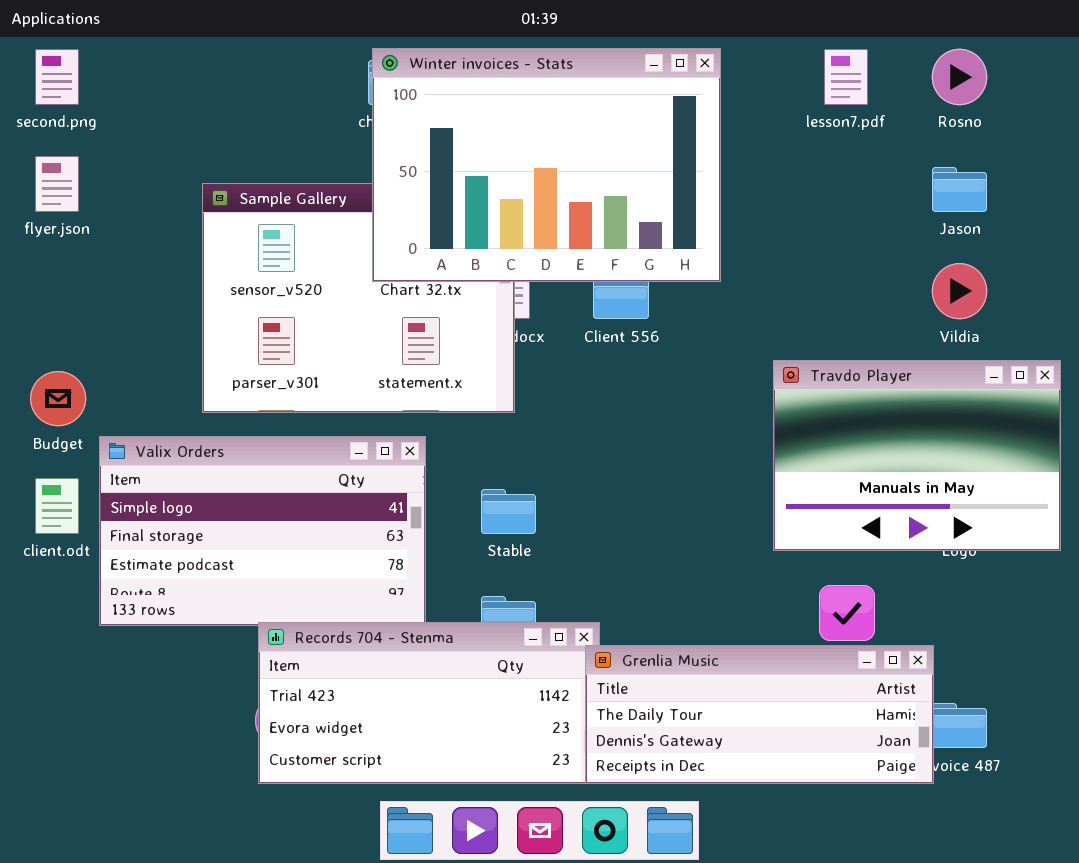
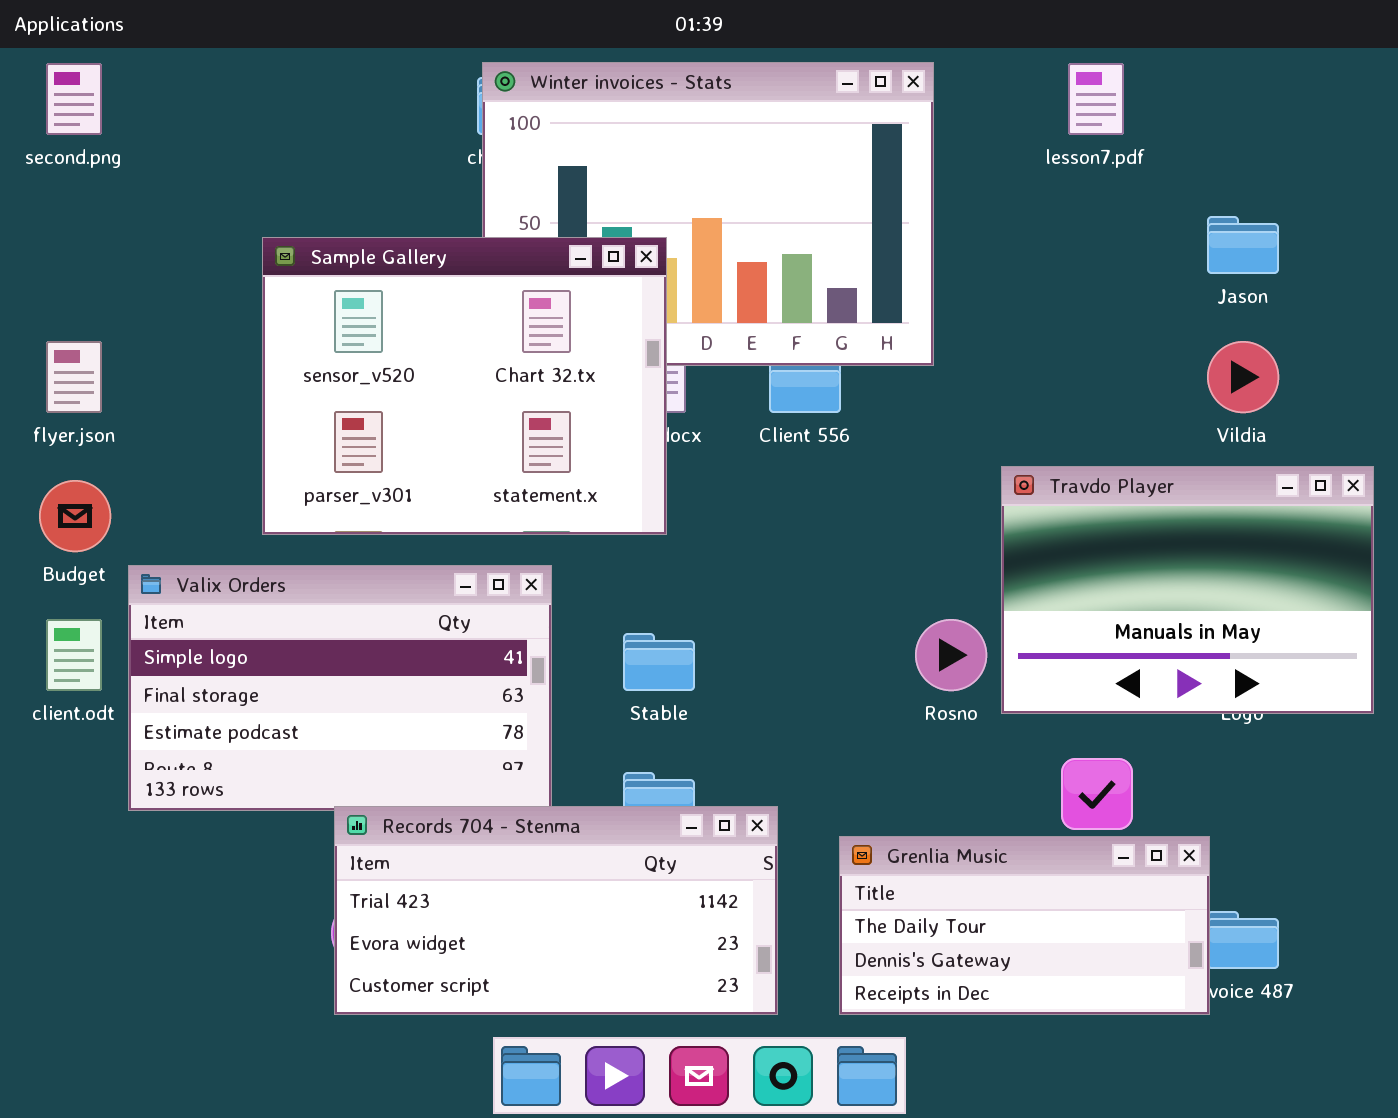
Rosno: [932,49,987,105] -> [915,619,987,691], moved
flyer.json: [35,156,79,212] -> [46,341,102,413], moved
Sample Gallery: [202,183,515,413] -> [262,237,667,535], raised
Grenlia Music: [585,645,934,784] -> [839,836,1210,1015], resized

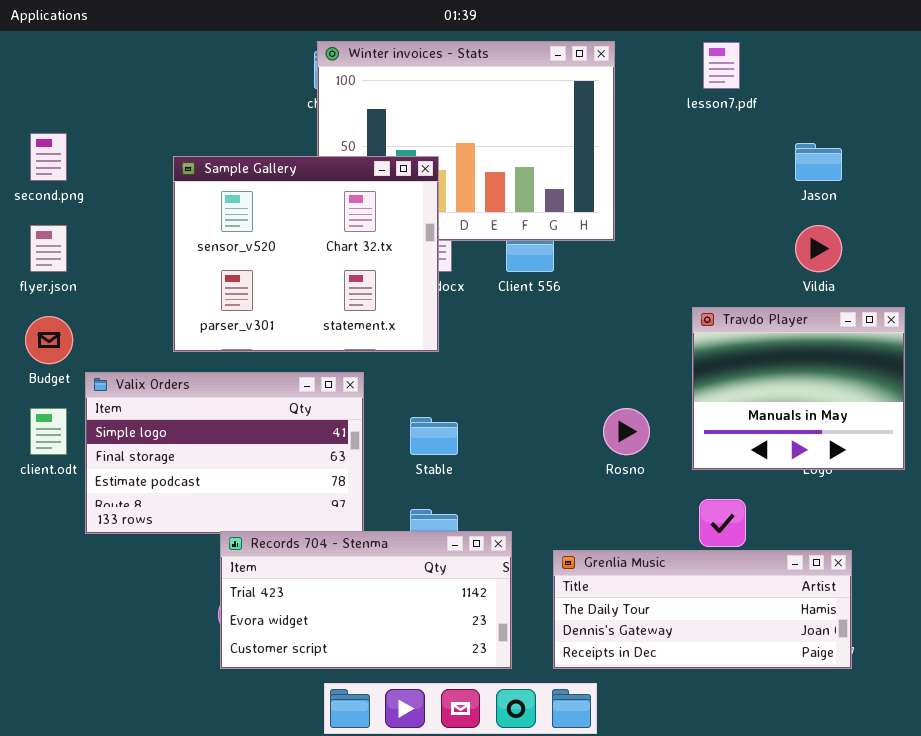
second.png: [46,63,102,135] -> [30,133,67,181], moved
Travdo Player: [1001,466,1374,714] -> [692,307,905,470], resized
Grenlia Music: [839,836,1210,1015] -> [553,550,852,669], resized

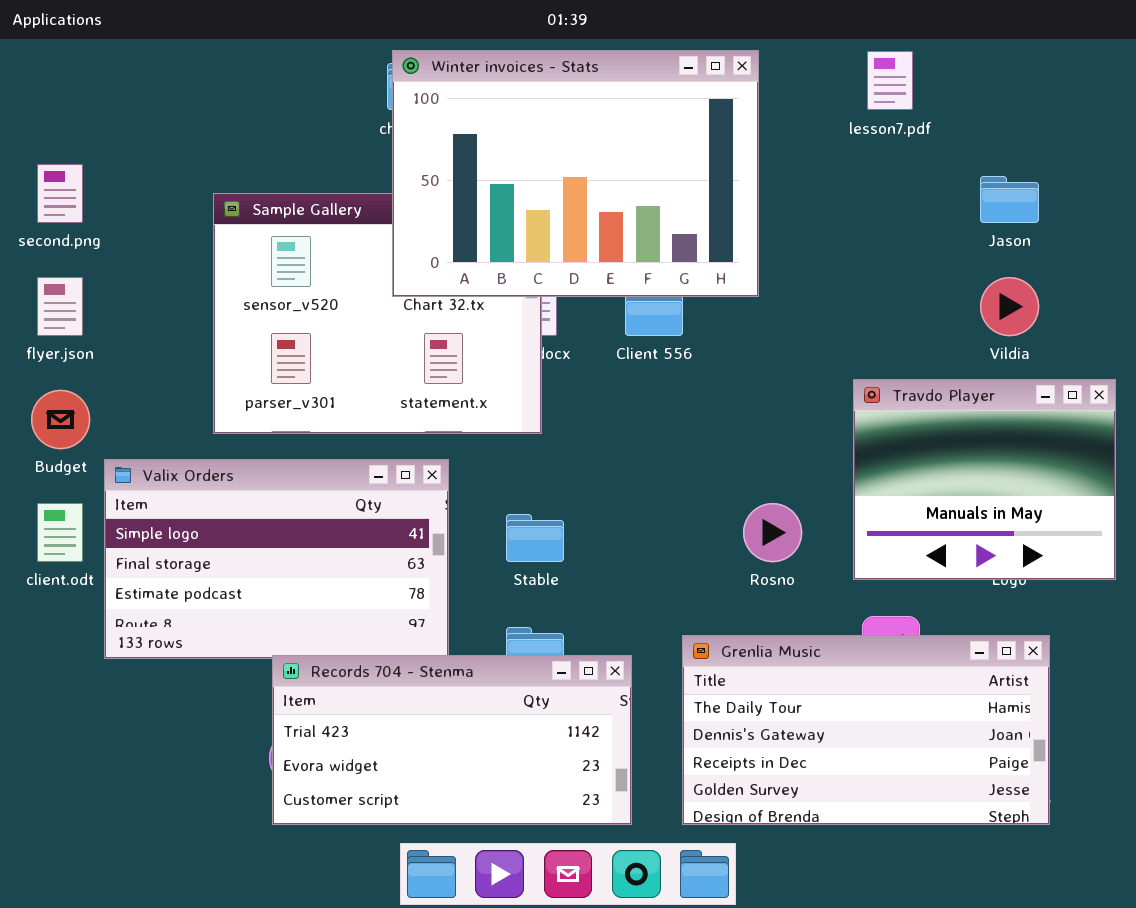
Winter invoices - Stats: [317,41,615,241] -> [392,50,759,297], raised
Grenlia Music: [553,550,852,669] -> [682,635,1050,825], resized

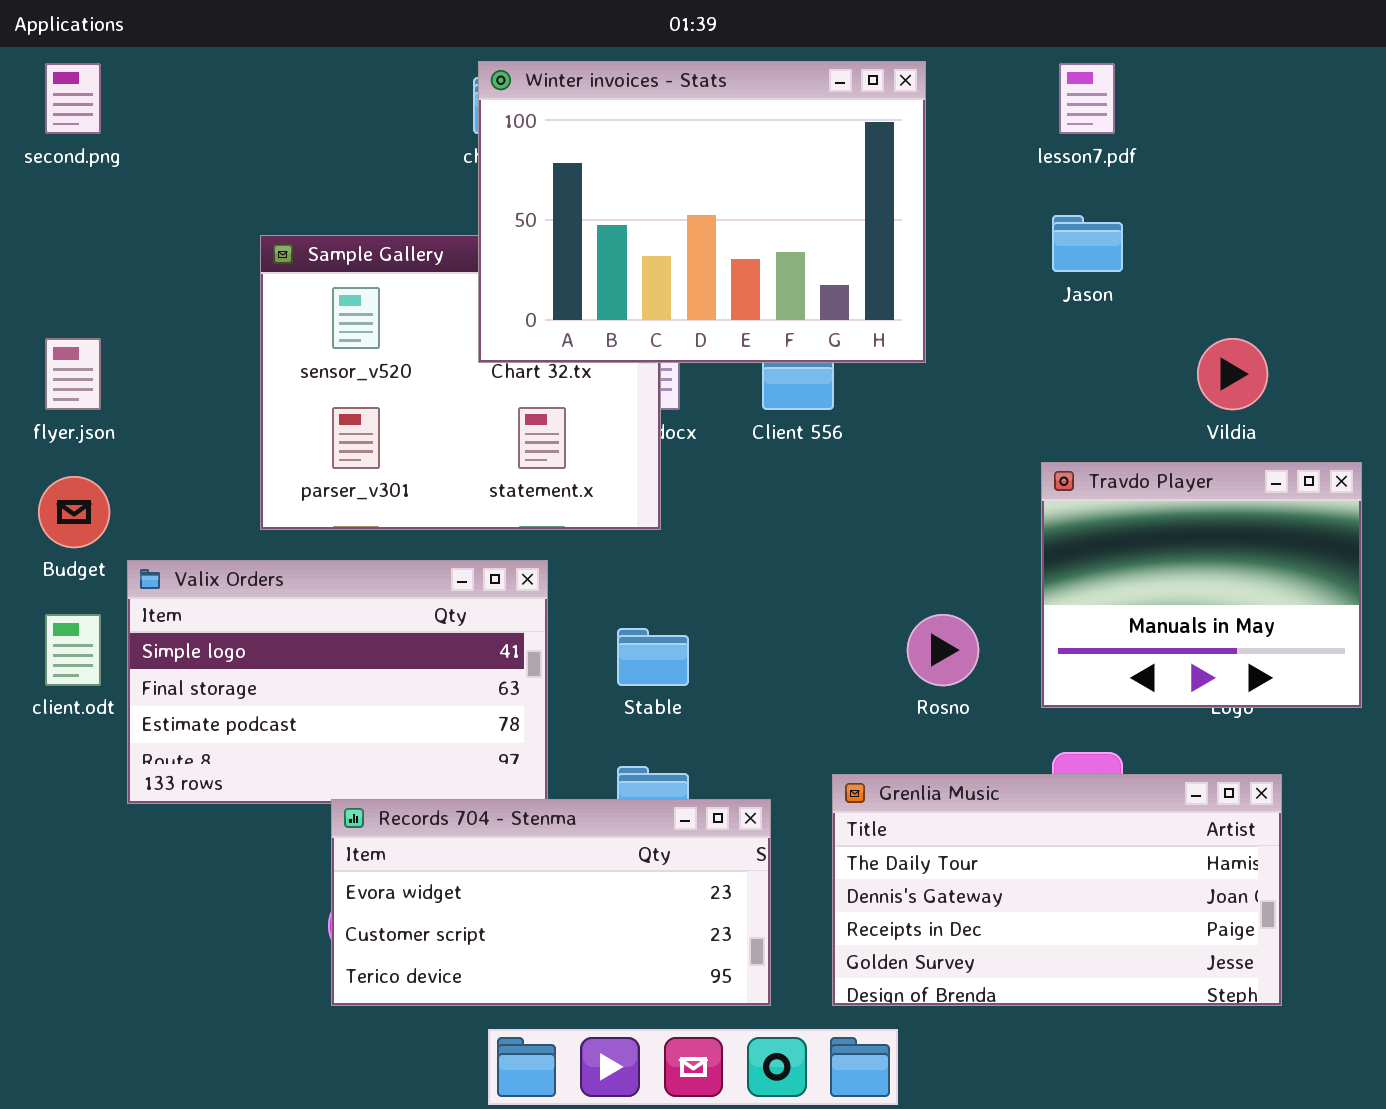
second.png: [37,164,83,223] -> [45,63,101,134], moved
Jason: [980,176,1039,223] -> [1052,215,1123,272], moved
Records 704 - Stenma: [272,655,632,825] -> [331,799,771,1006], scrolled down 1 row

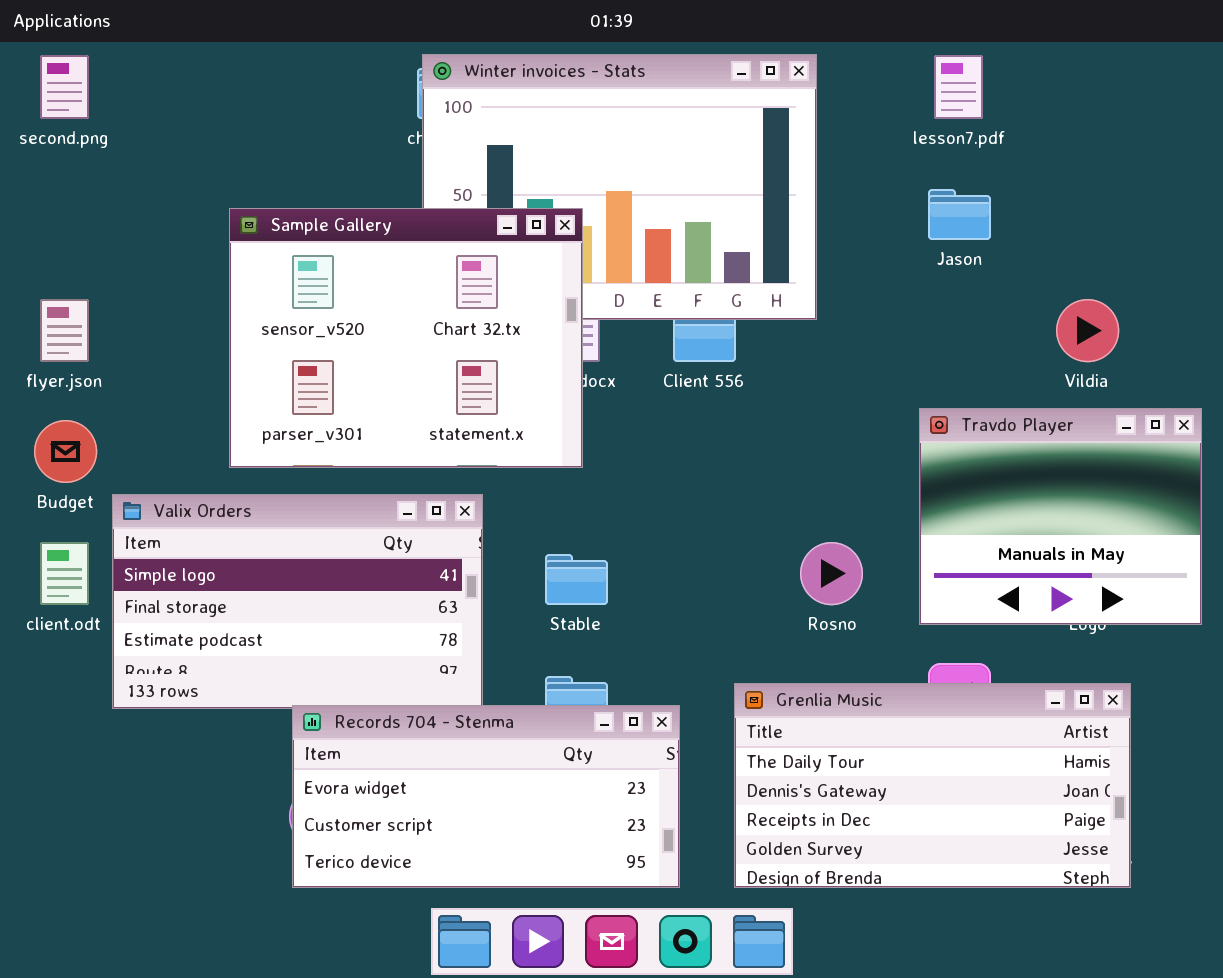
Sample Gallery: [260,235,661,530] -> [229,208,583,468], raised

